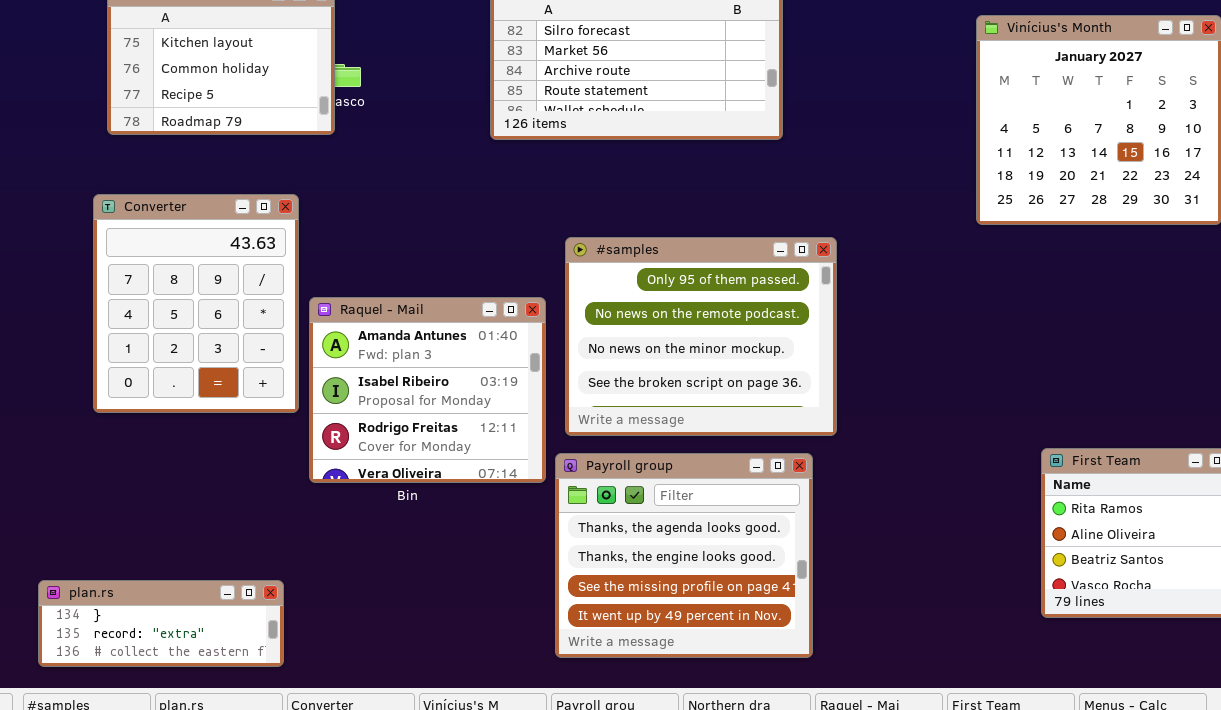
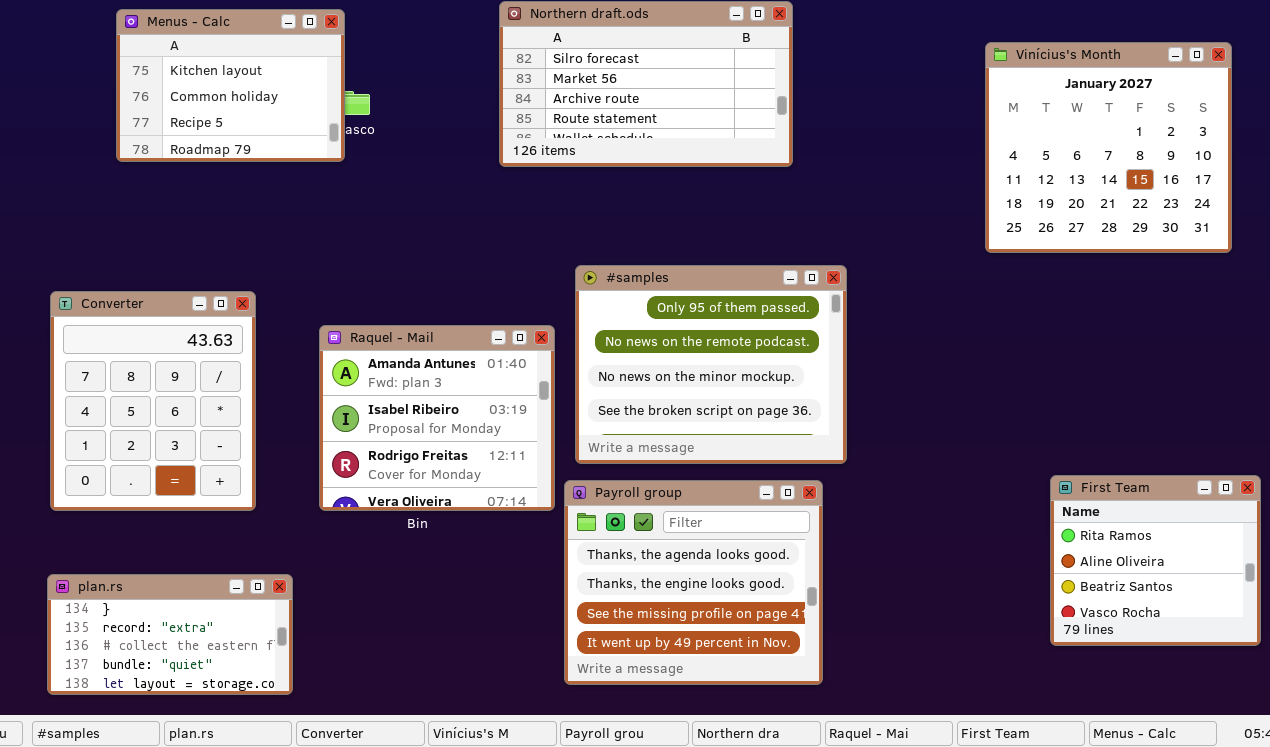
Converter: [93,194,299,413] -> [50,291,256,511], moved
plan.rs: [38,580,284,667] -> [47,574,293,695], resized

